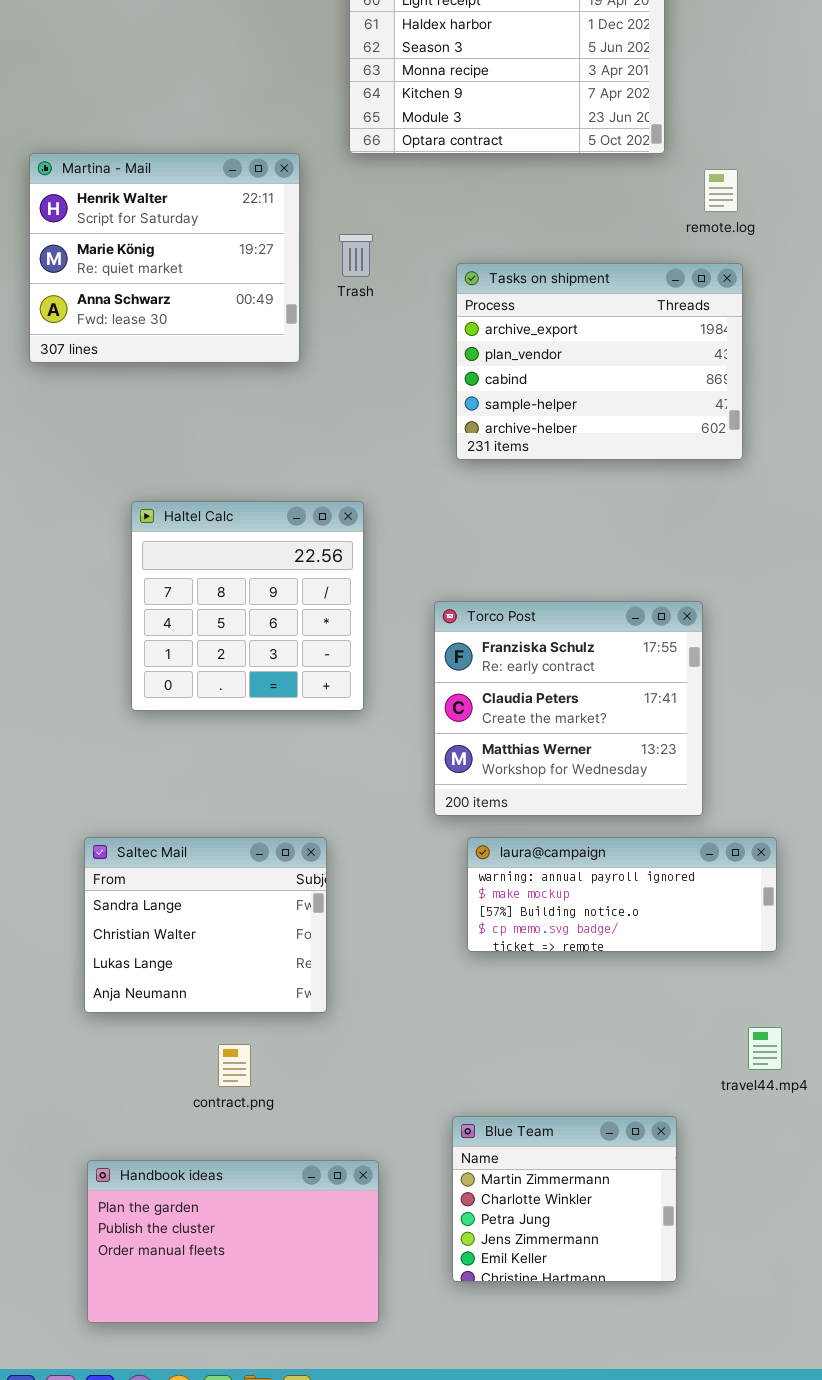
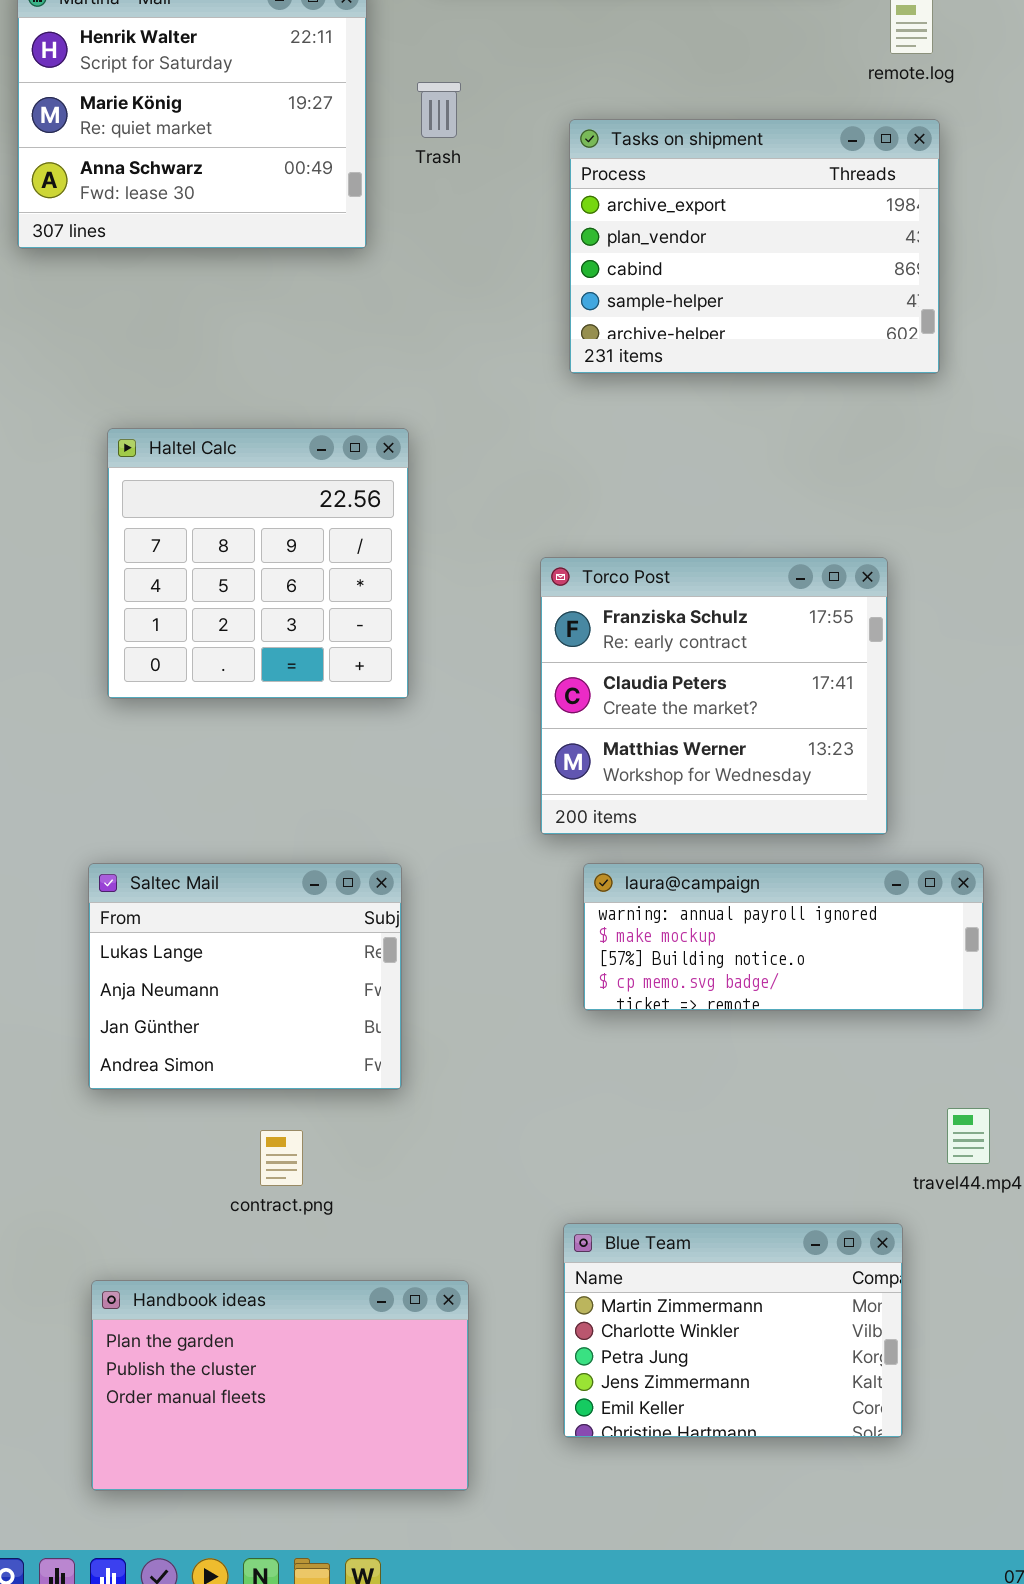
Haltel Calc: [131,501,364,711] -> [107,428,409,699], moved
Saltec Mail: [84,837,327,1013] -> [88,863,402,1090], scrolled down 2 rows
Blue Team: [452,1116,677,1282] -> [563,1223,903,1438], resized

